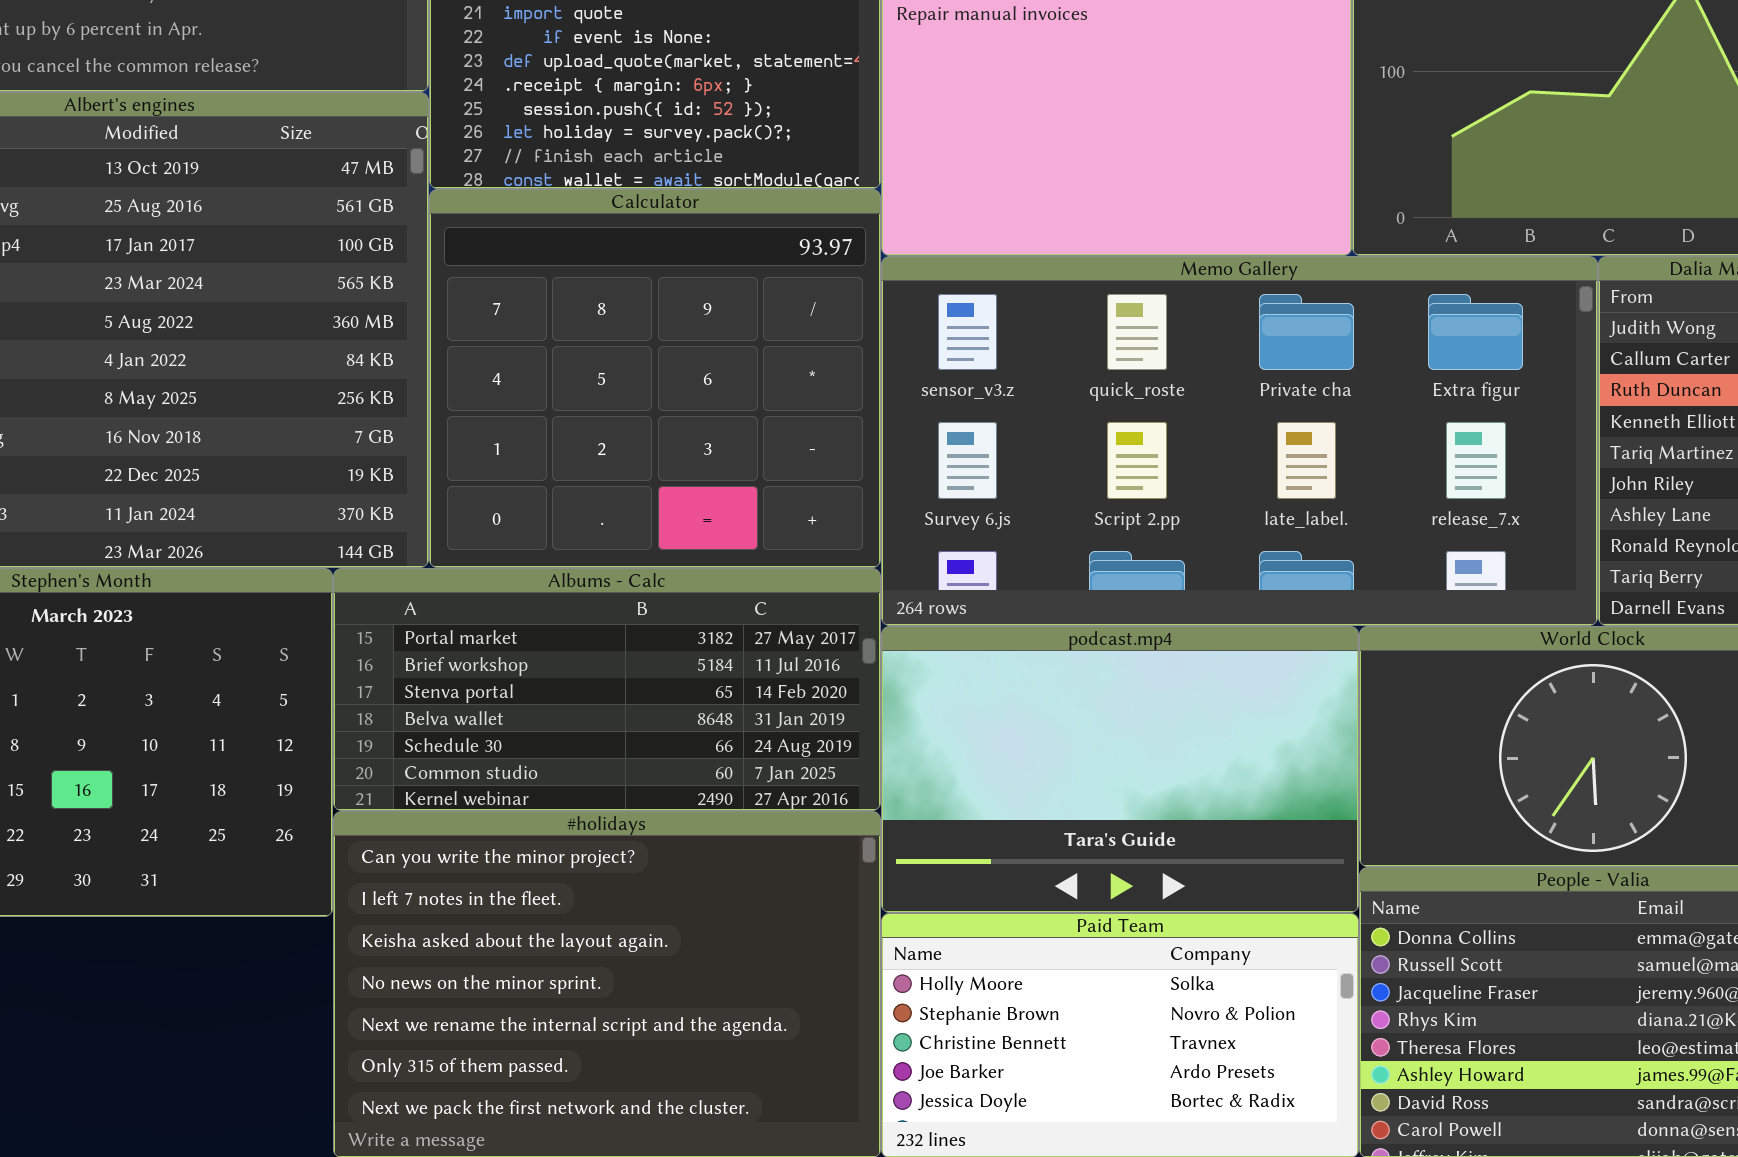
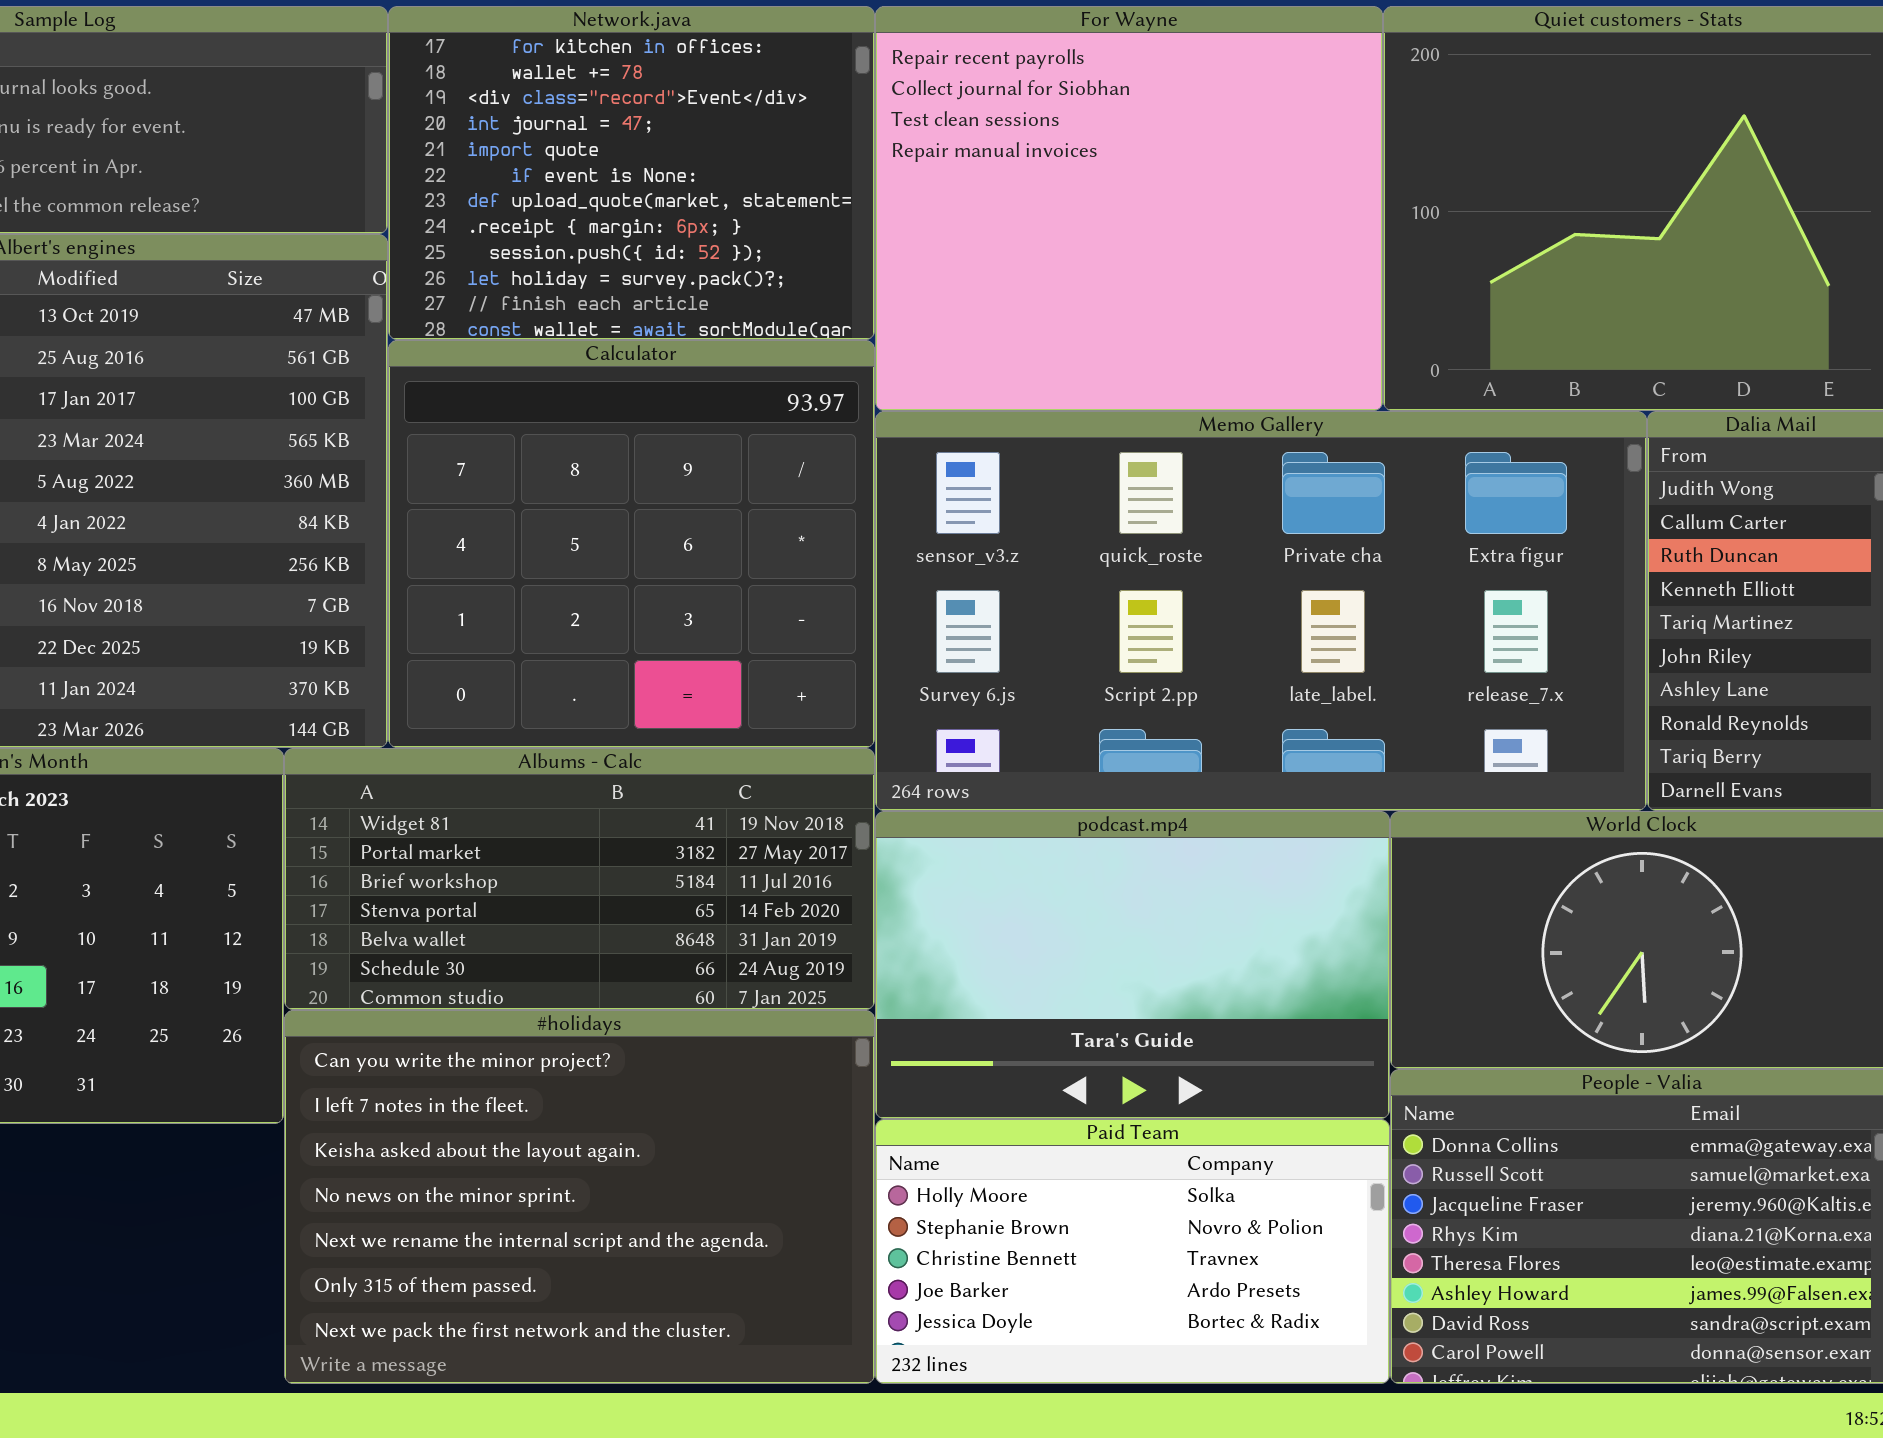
Albums - Calc: [333,568,881,811] -> [284,748,875,1010], scrolled up 1 row

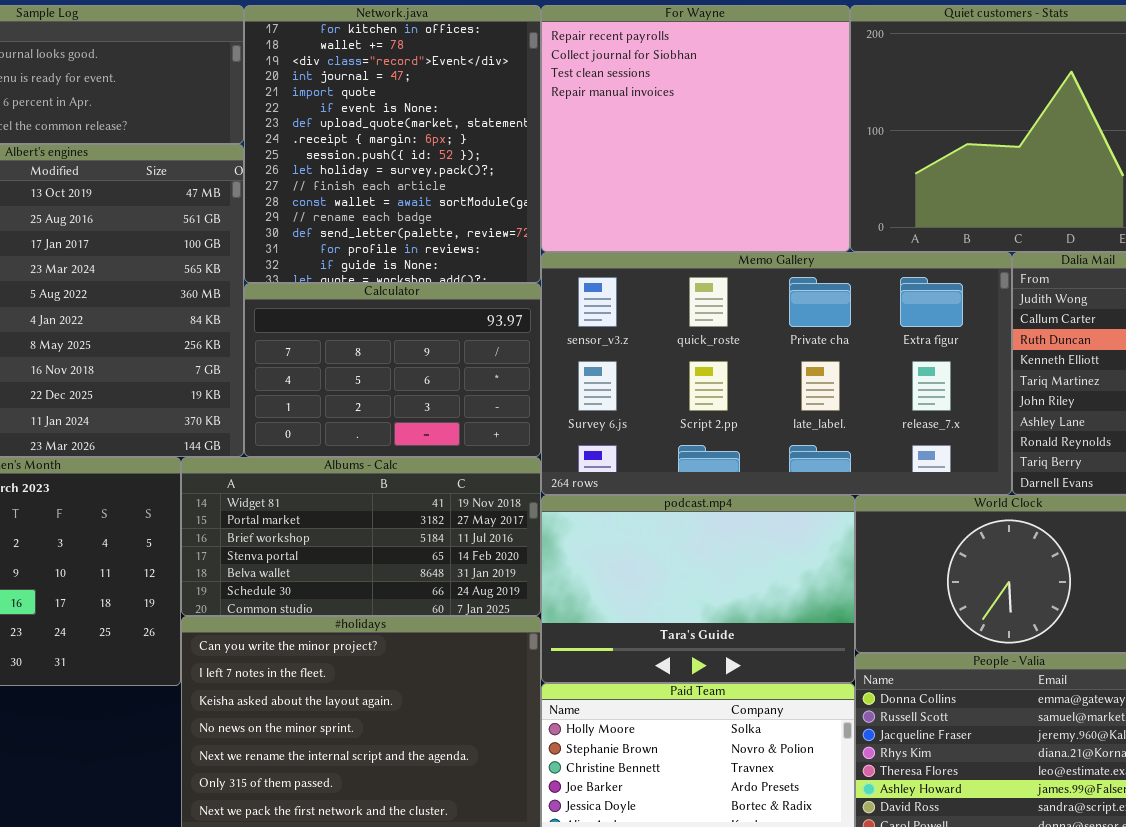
Network.java: [388,6,875,340] -> [244,5,541,283], resized
Calculator: [388,340,875,748] -> [244,283,541,457], resized

